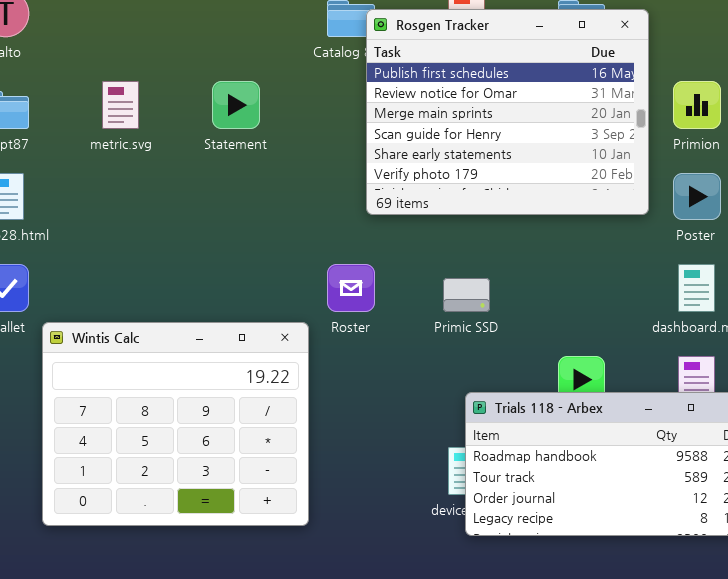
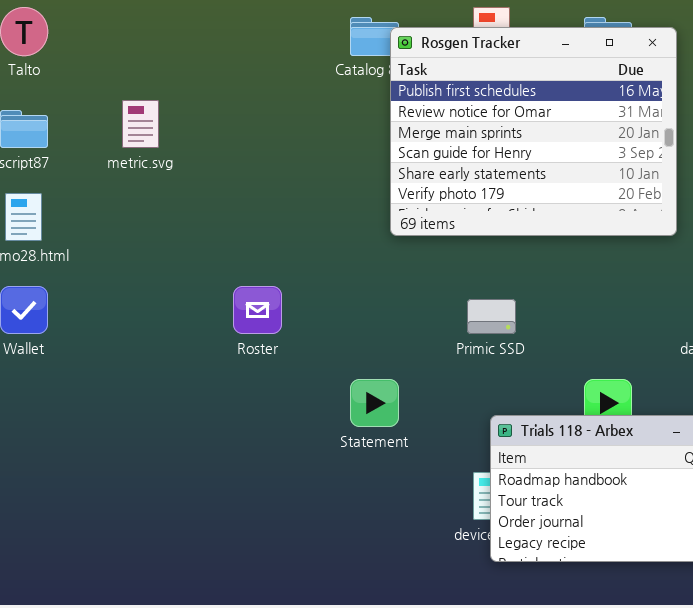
Statement: [212,81,260,129] -> [350,379,399,427], moved
Roster: [327,264,375,312] -> [233,286,282,334], moved
Wintis Calc: [42,322,309,526] -> none, closed

